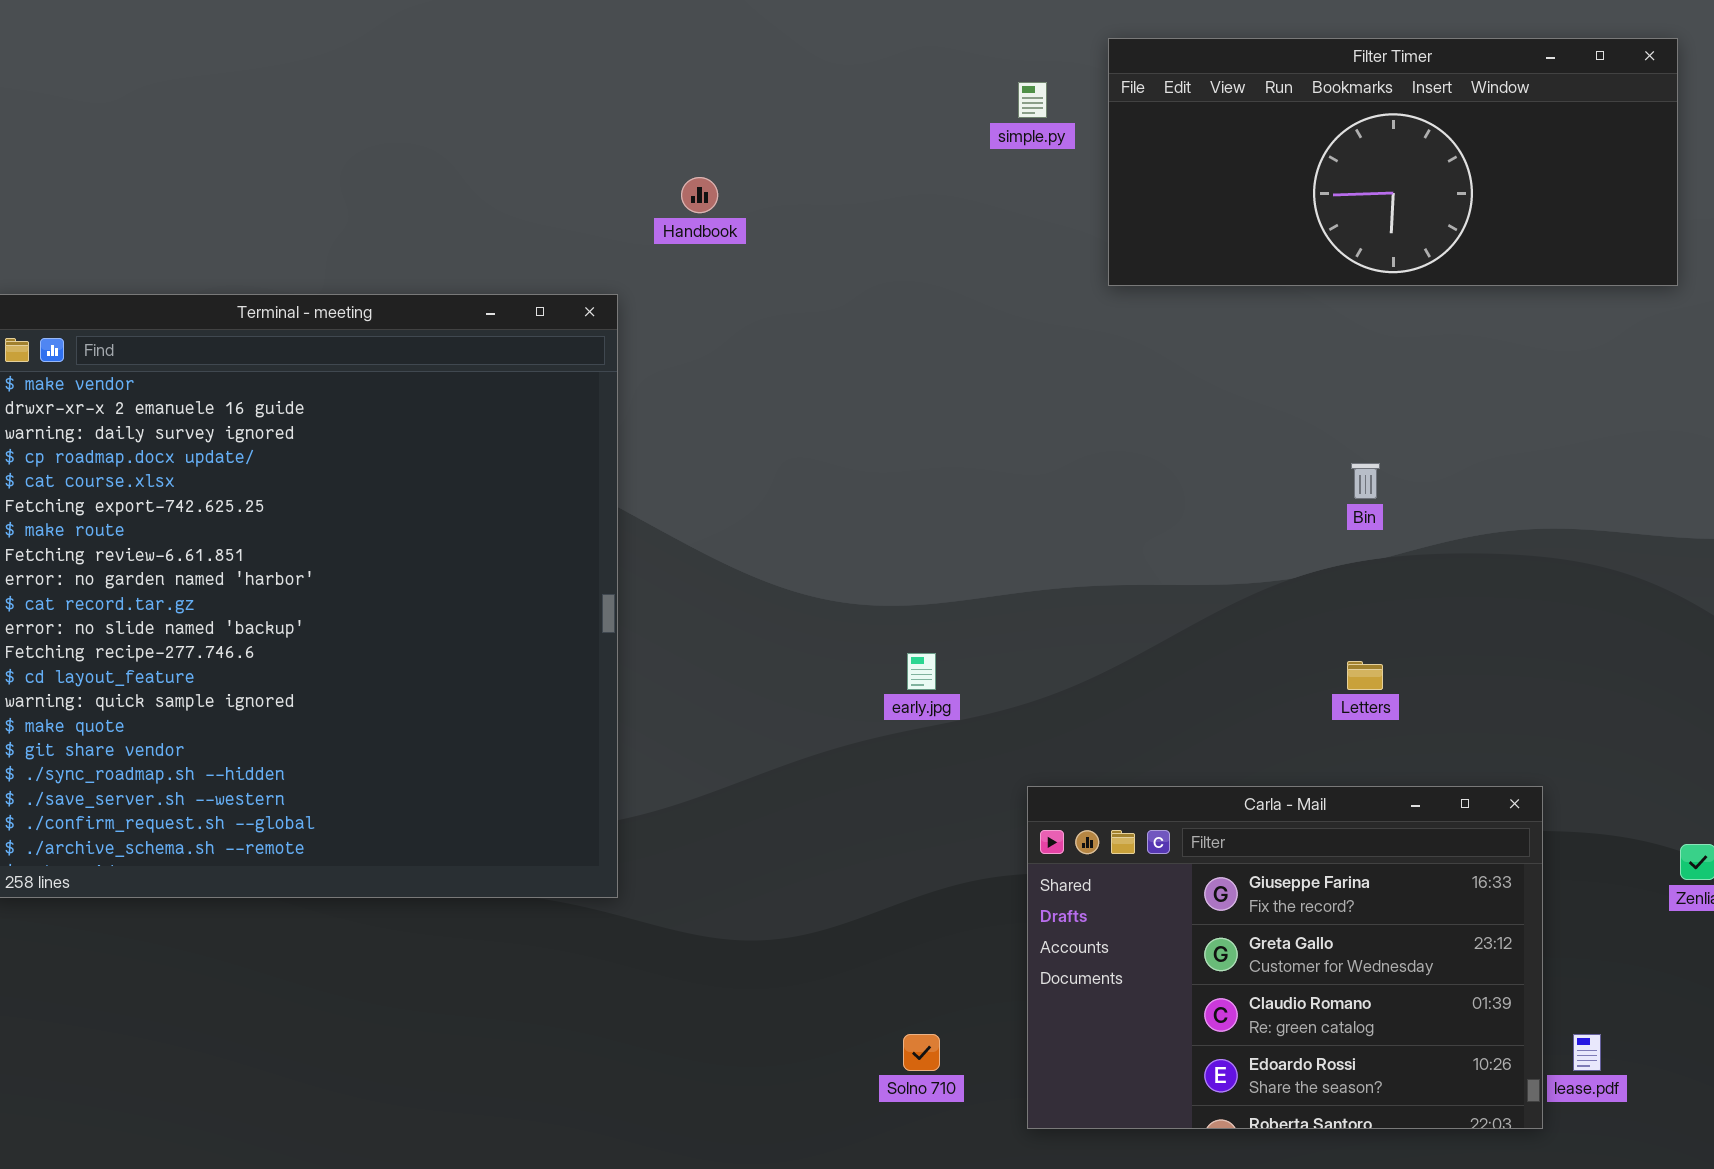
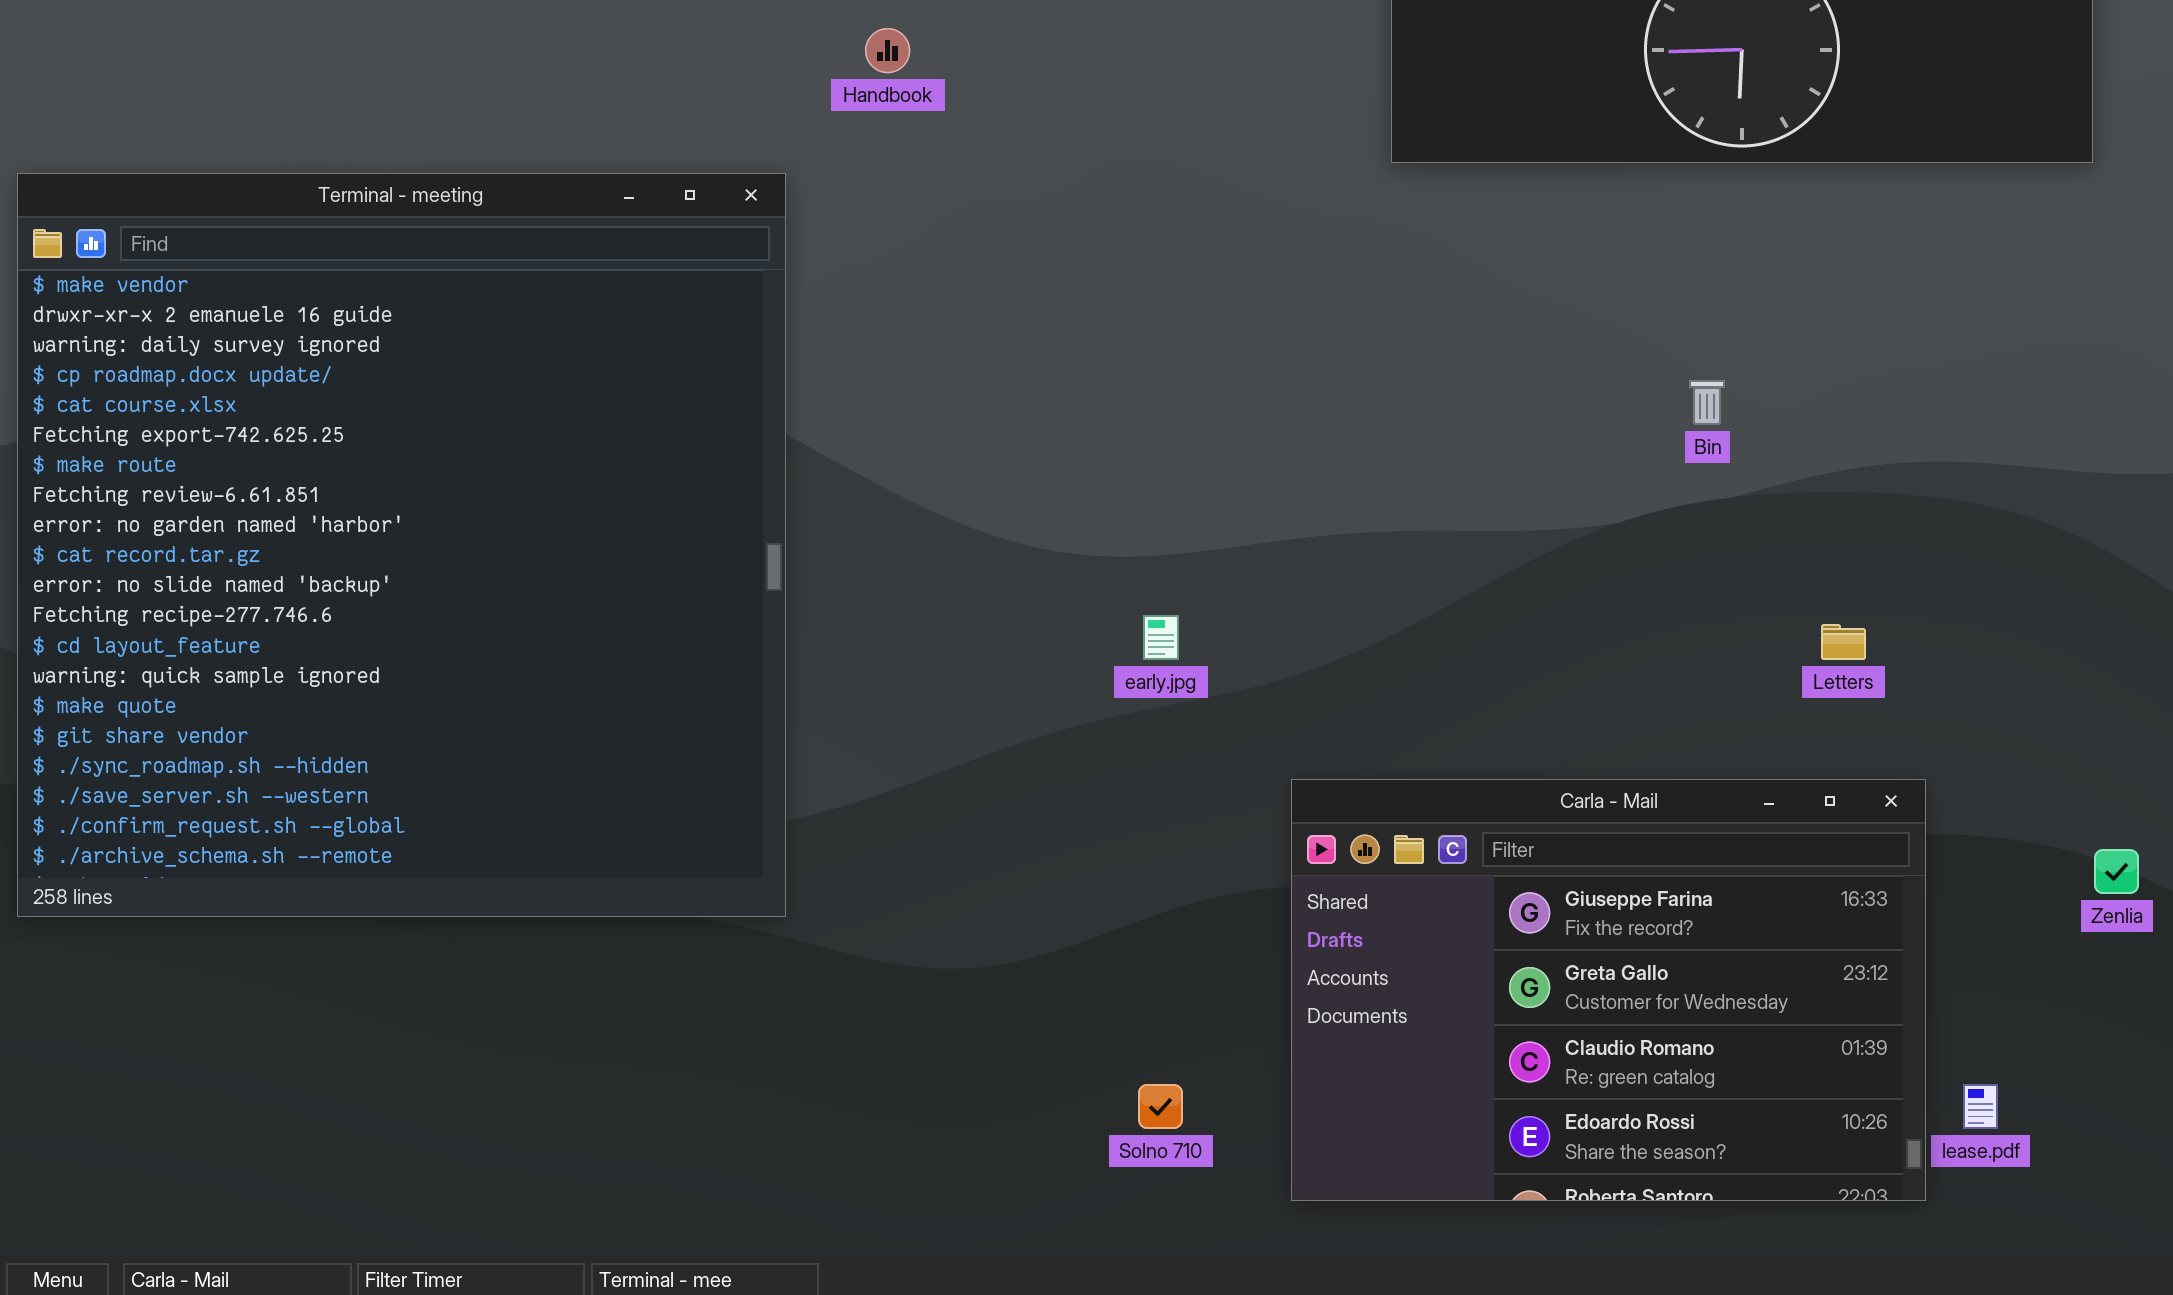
Letters: [1347,661,1383,690] -> [1821,624,1866,660], moved

